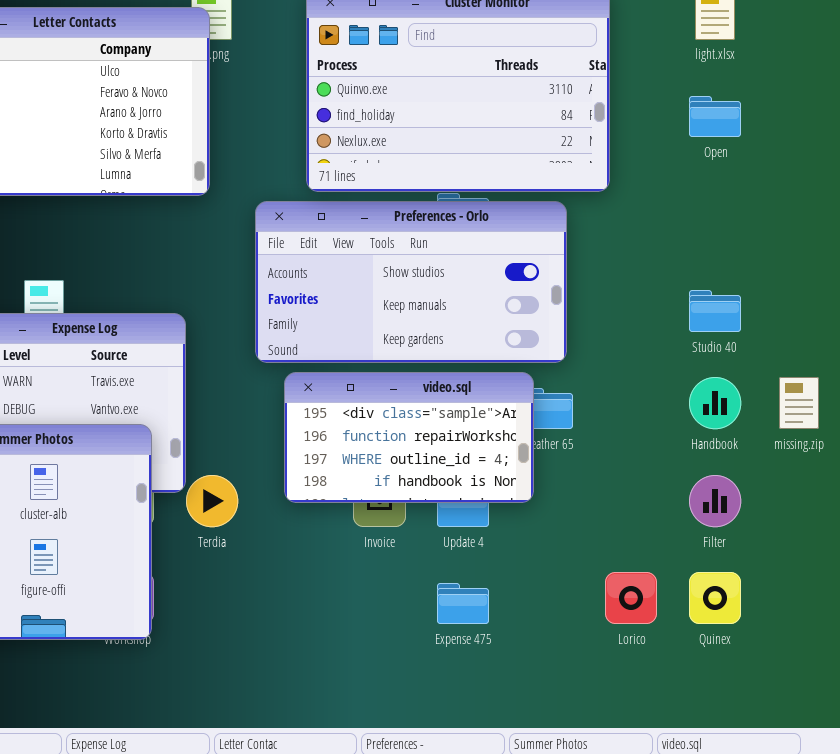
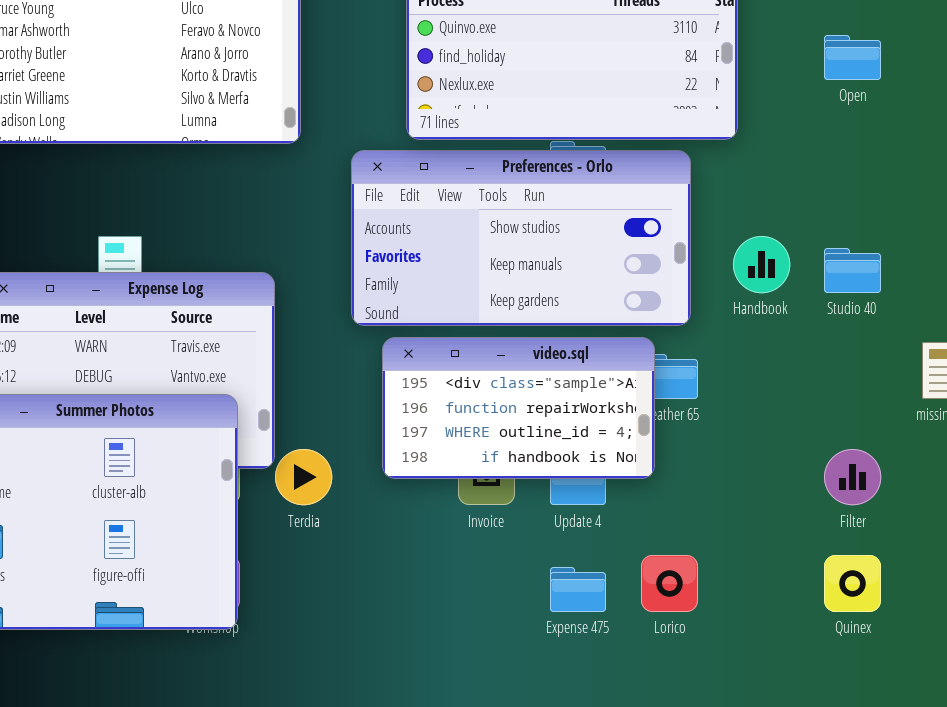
Handbook: [689,377,741,429] -> [733,236,790,293], moved
Lorico: [605,572,657,624] -> [641,555,698,612], moved

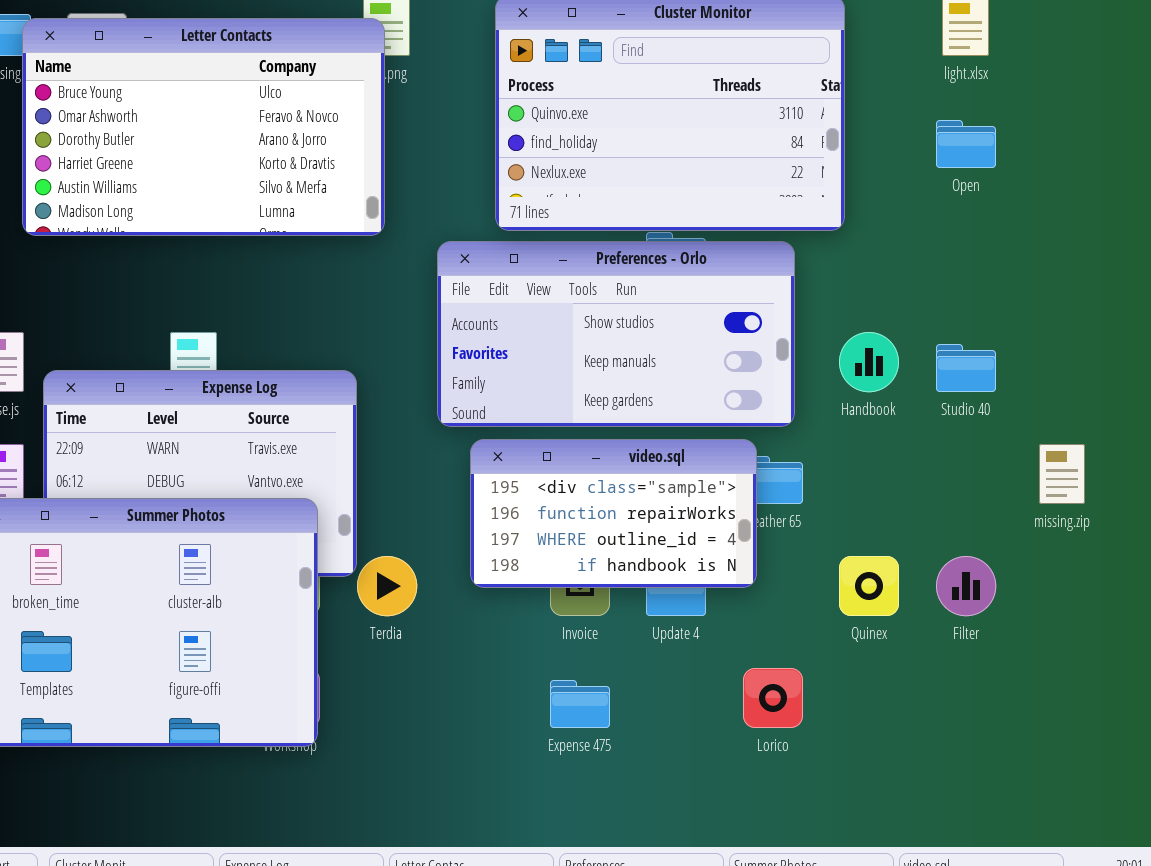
Quinex: [824,555,881,612] -> [839,556,899,616], moved
Expense 475: [550,567,606,612] -> [550,680,610,728], moved

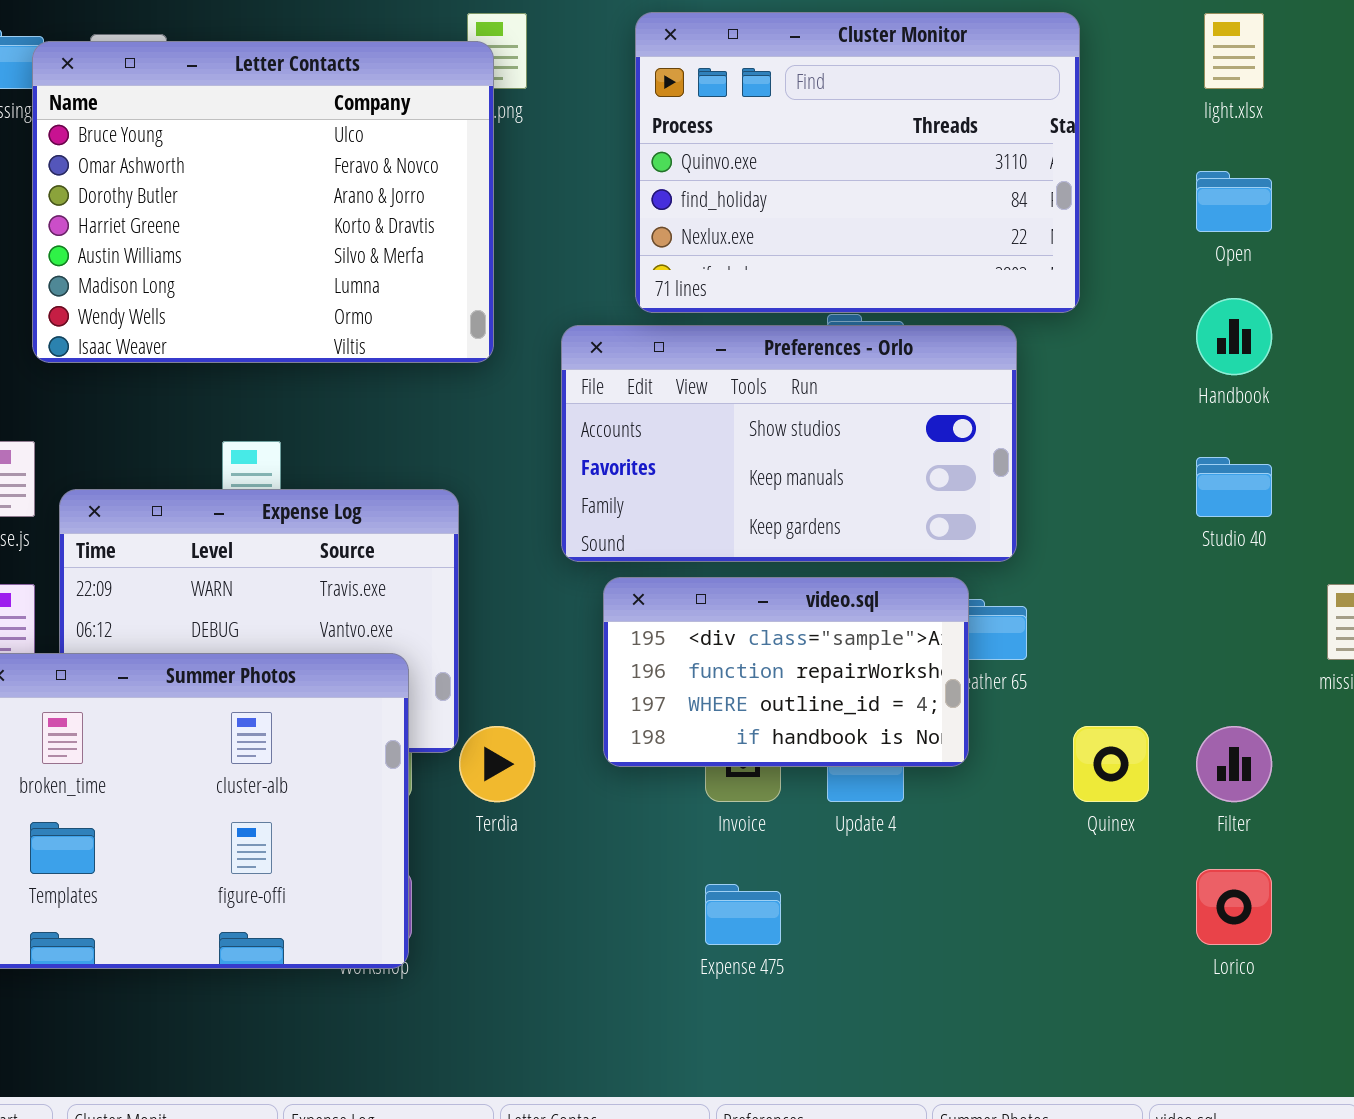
Letter Contacts: [22,18,385,236] -> [32,41,494,363], resized
Handbook: [839,332,899,392] -> [1196,298,1272,375], moved
Lorico: [743,668,803,728] -> [1196,869,1272,945], moved

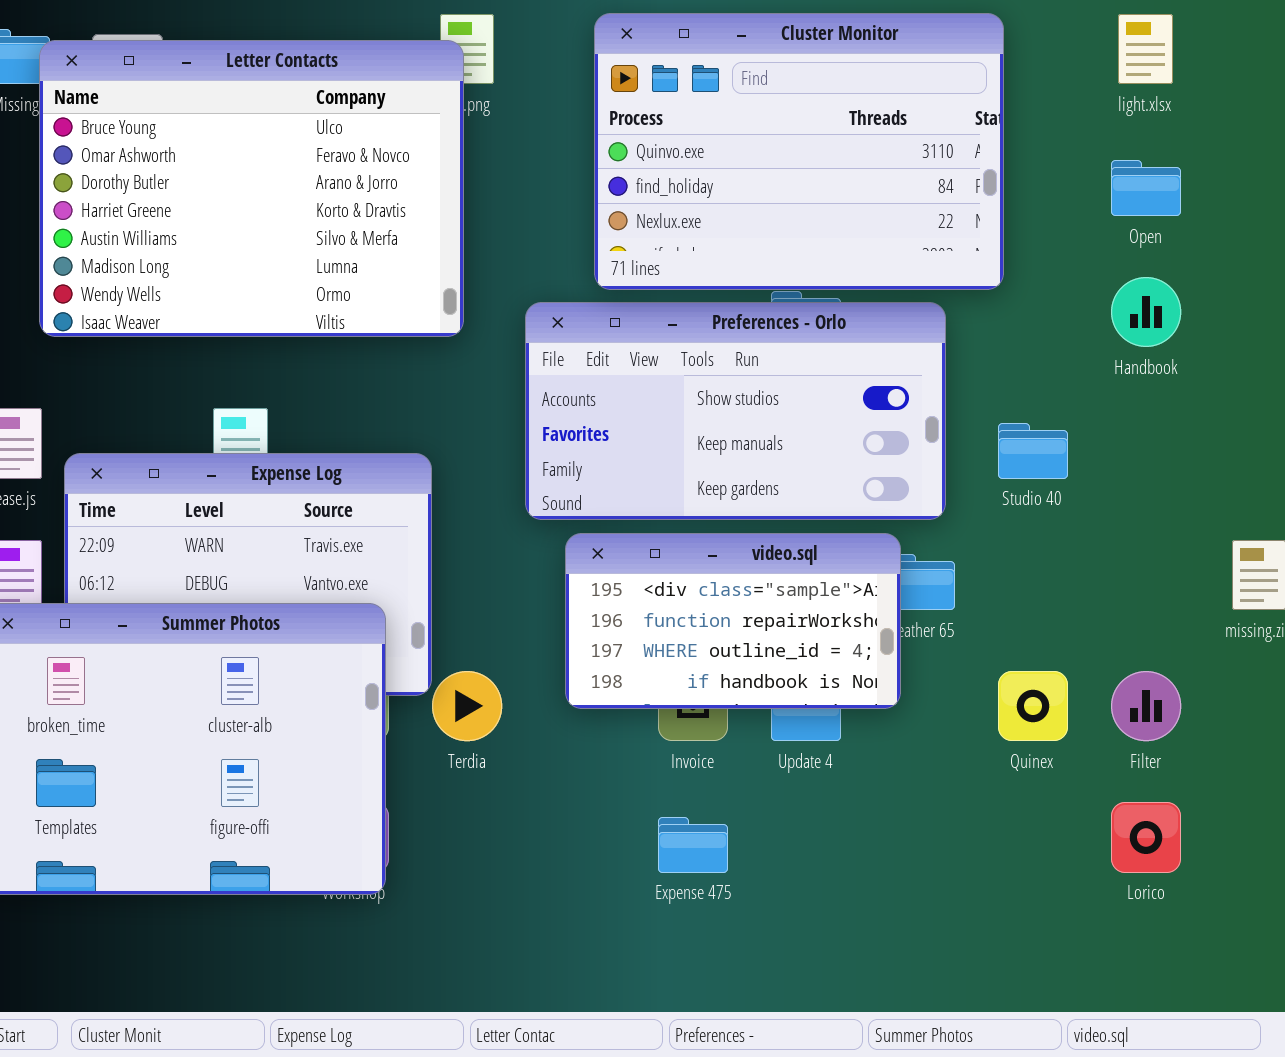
Studio 40: [1196,457,1272,517] -> [998,423,1068,479], moved

